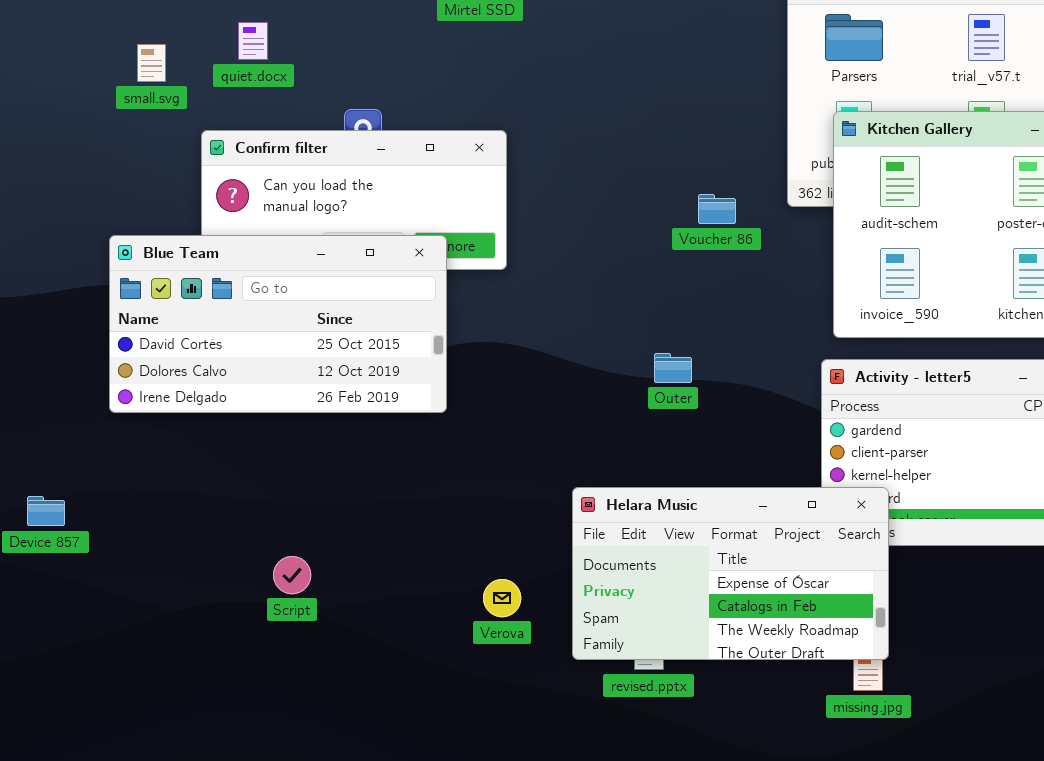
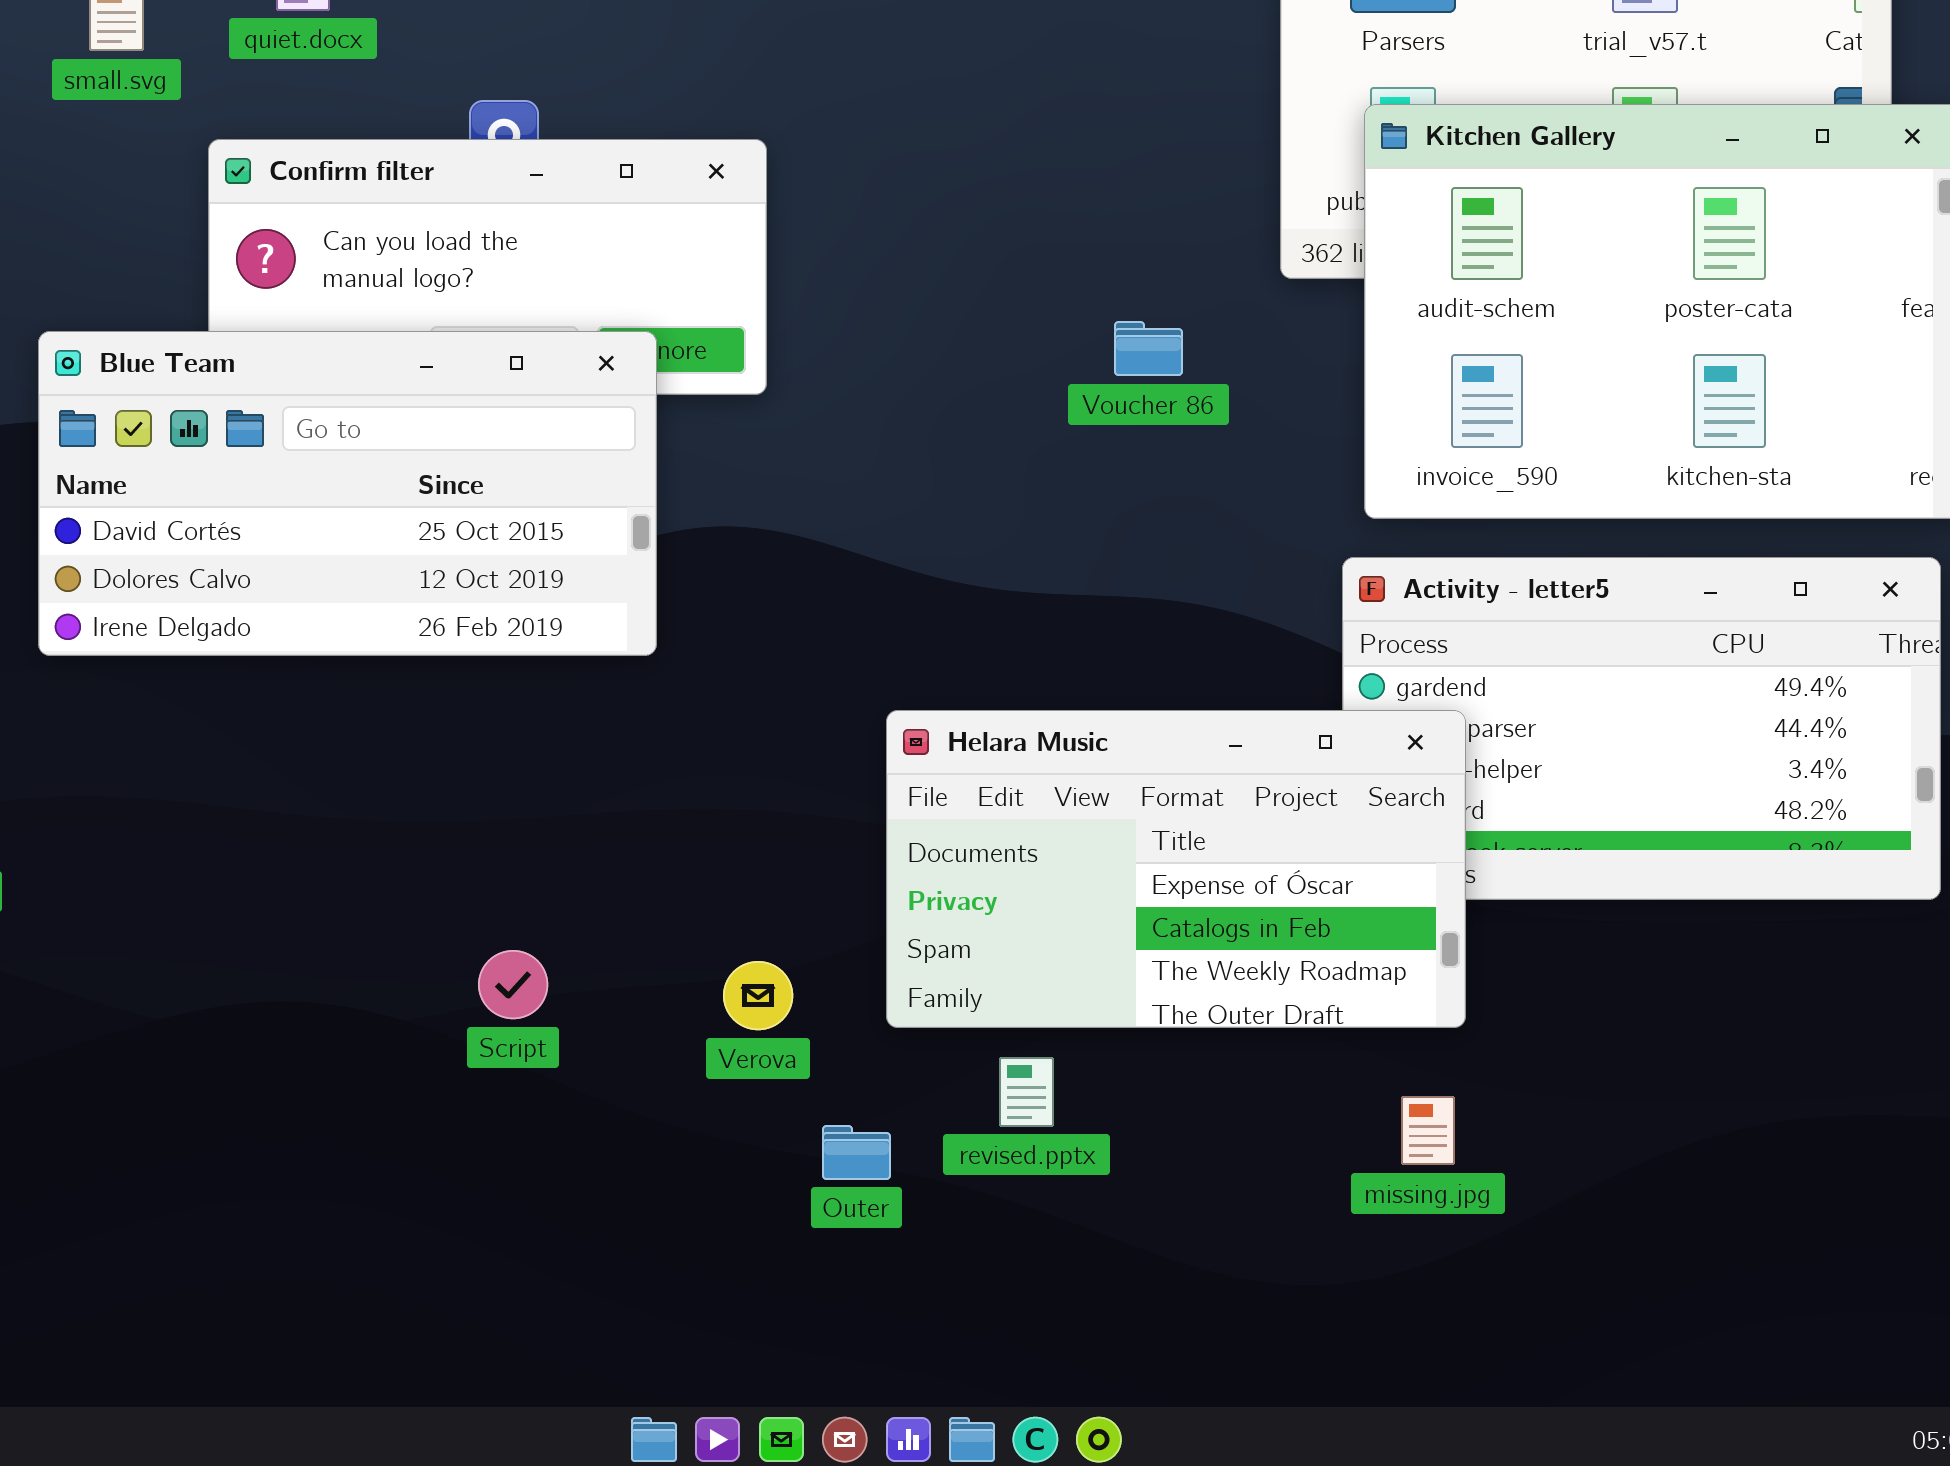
Voucher 86: [698,194,736,224] -> [1114,321,1183,376], moved
Outer: [654,353,692,383] -> [822,1125,891,1180], moved
Helara Music: [572,487,889,660] -> [886,710,1466,1028], moved
Script: [273,556,311,594] -> [478,950,548,1019], moved

